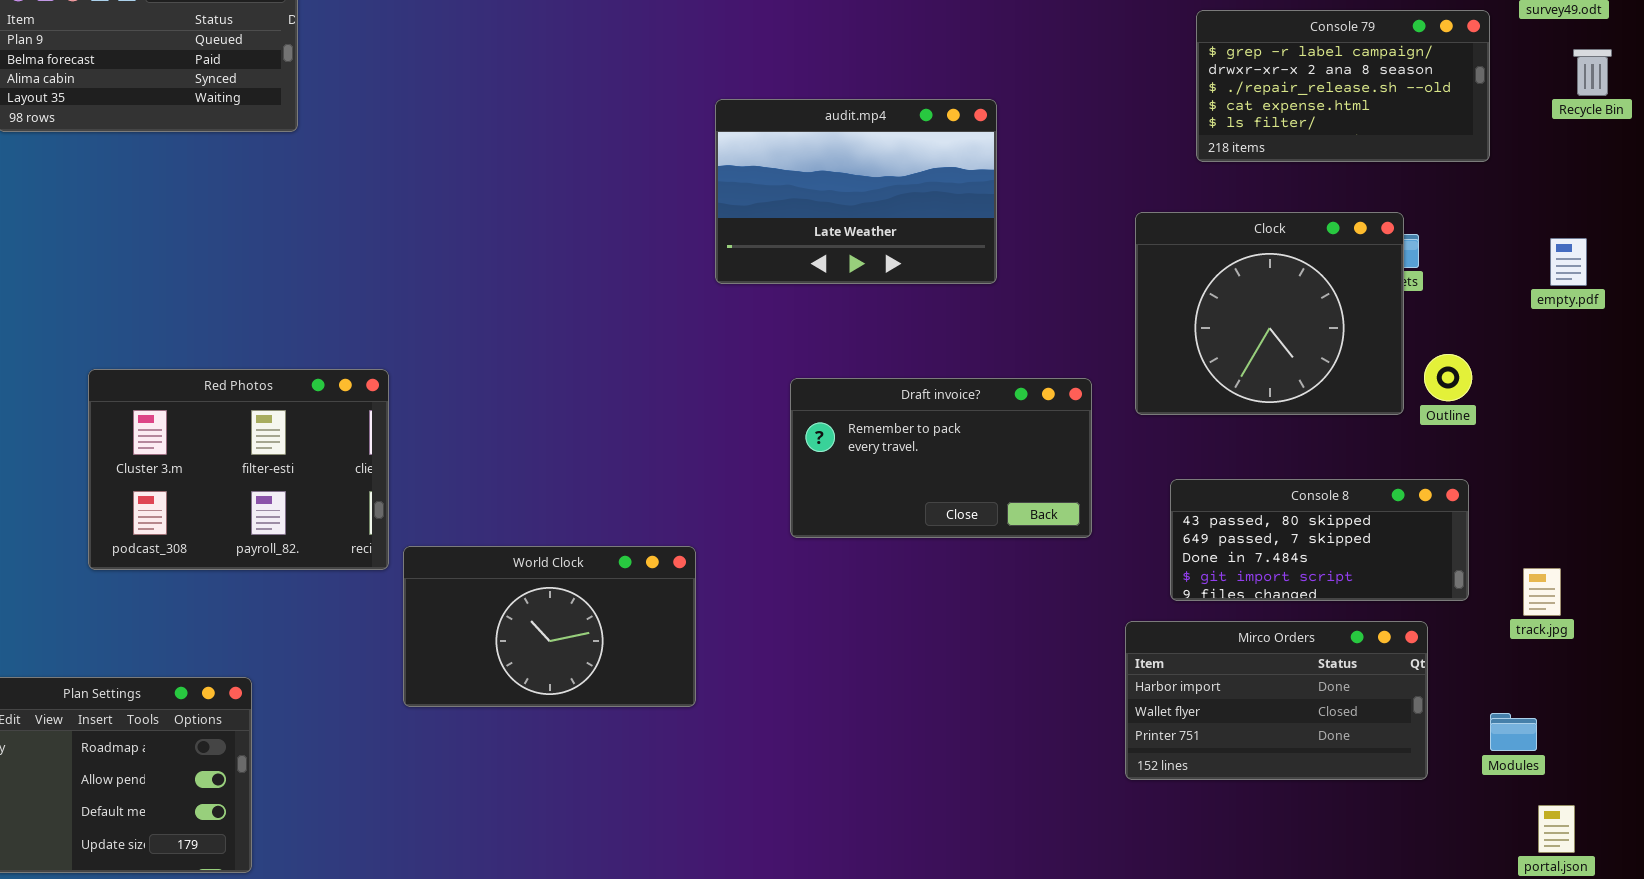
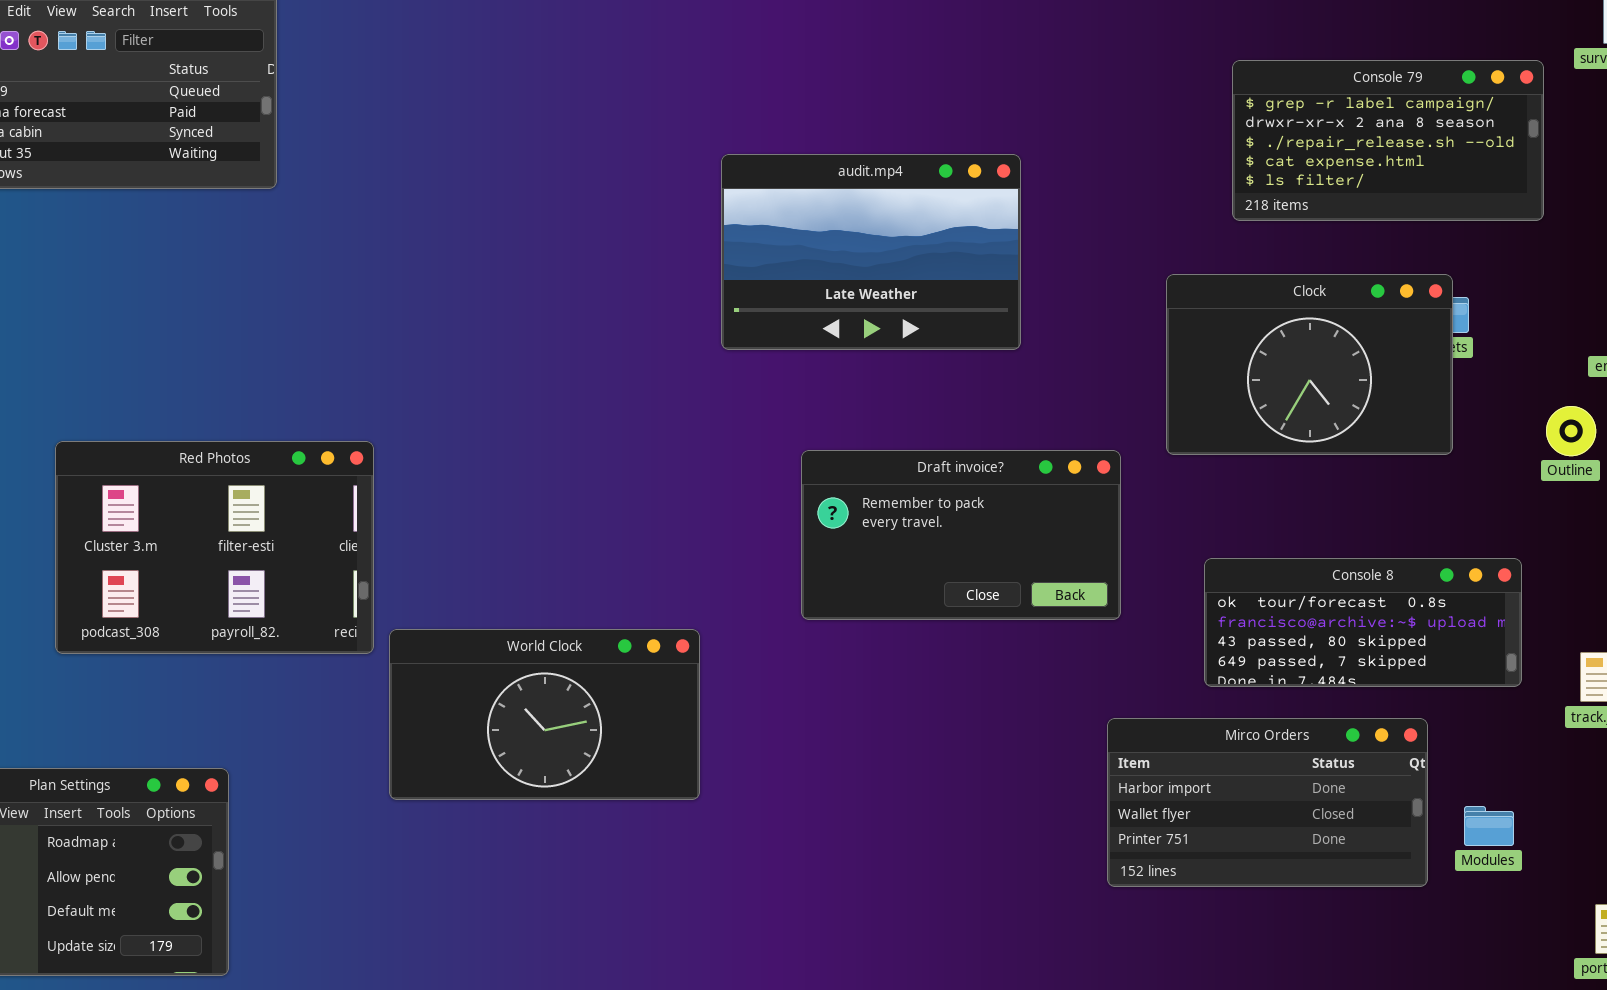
Clock: [1135,212,1404,415] -> [1166,274,1453,455], resized
Outline: [1424,354,1472,401] -> [1546,406,1596,456], moved
Console 8: [1170,479,1469,601] -> [1204,558,1522,687], scrolled up 2 rows
Mirco Orders: [1125,621,1428,780] -> [1107,718,1428,887], moved
Modules: [1490,713,1537,751] -> [1464,806,1514,846], moved

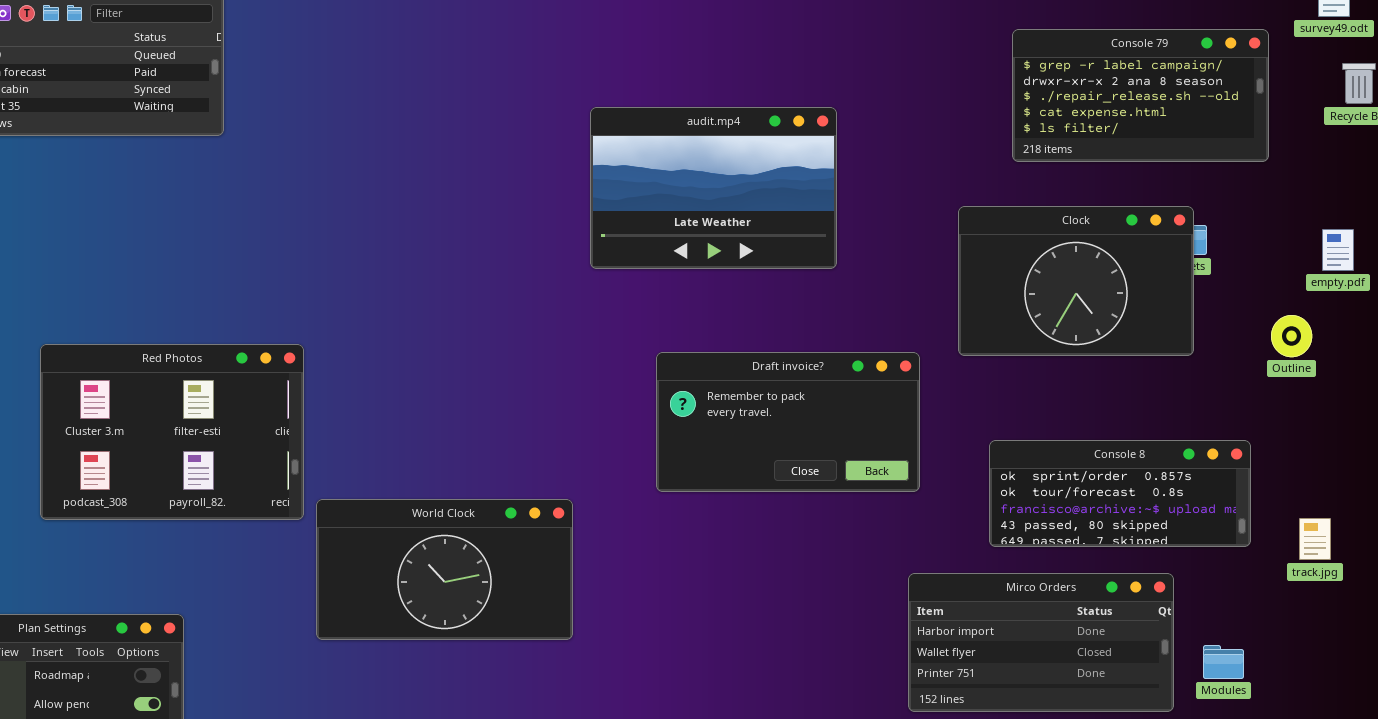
Console 8: [1204,558,1522,687] -> [989,440,1251,547], scrolled up 1 row

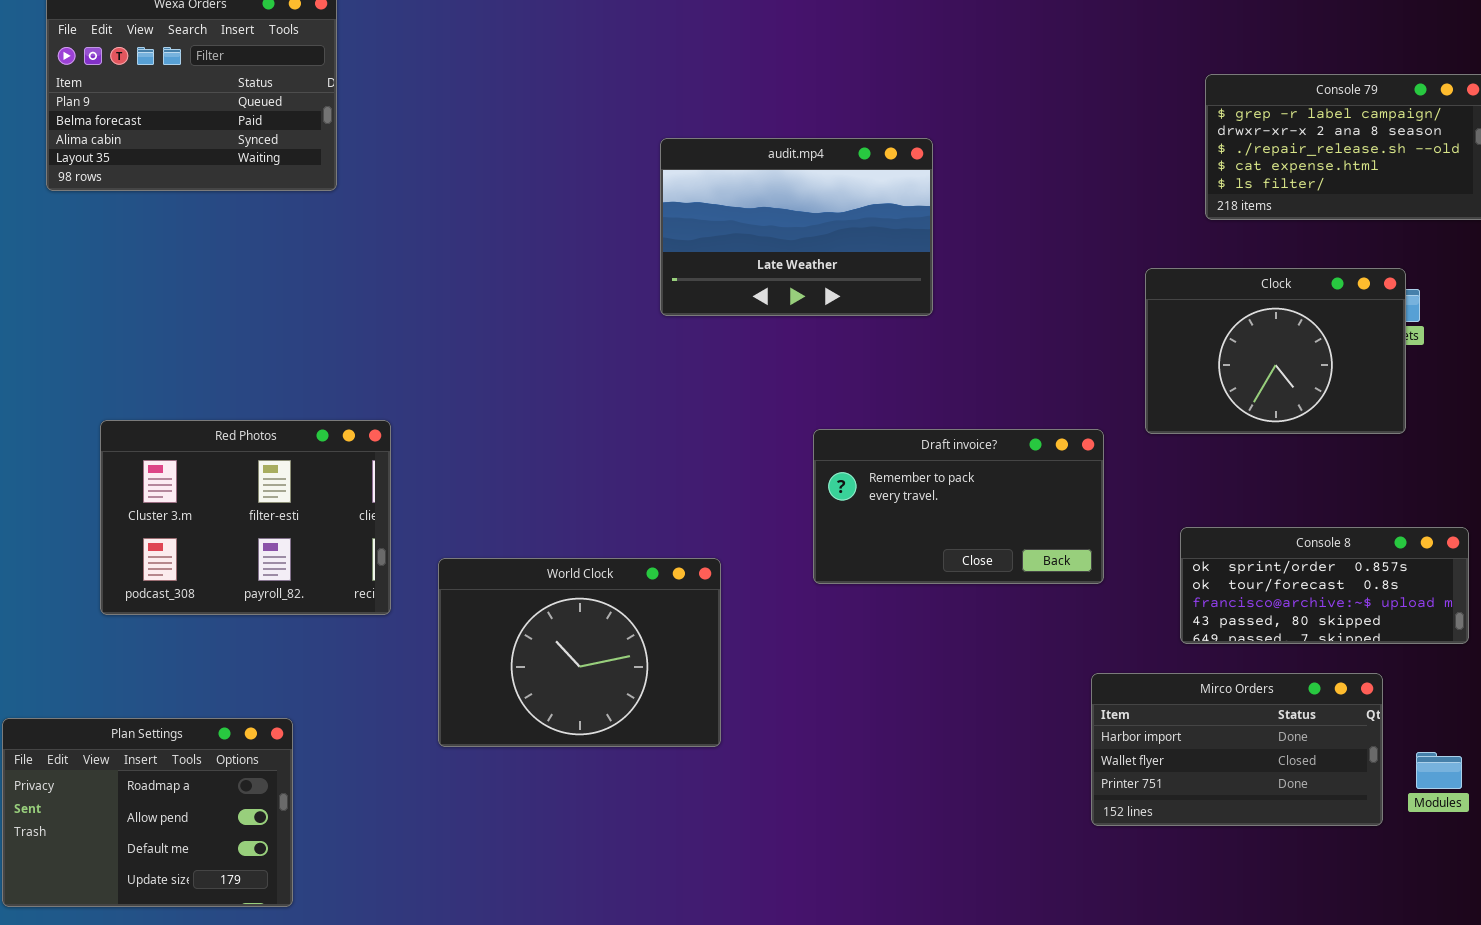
audit.mp4: [590,107,837,269] -> [660,138,933,316], moved
Red Photos: [40,344,304,520] -> [100,420,391,615], moved
World Clock: [316,499,573,640] -> [438,558,721,747], resized

